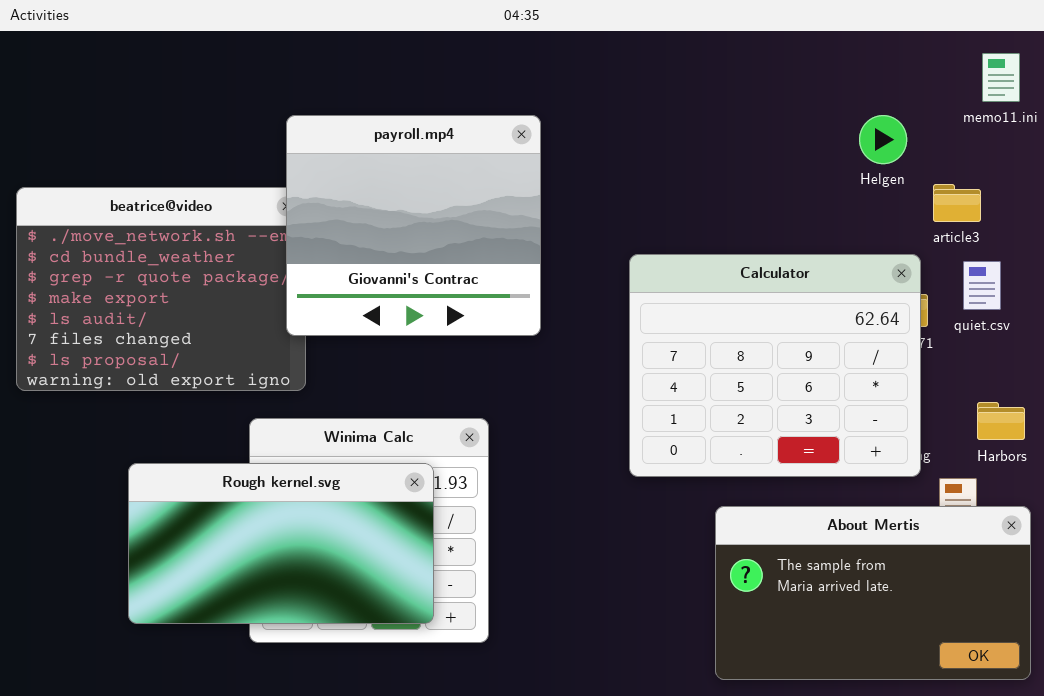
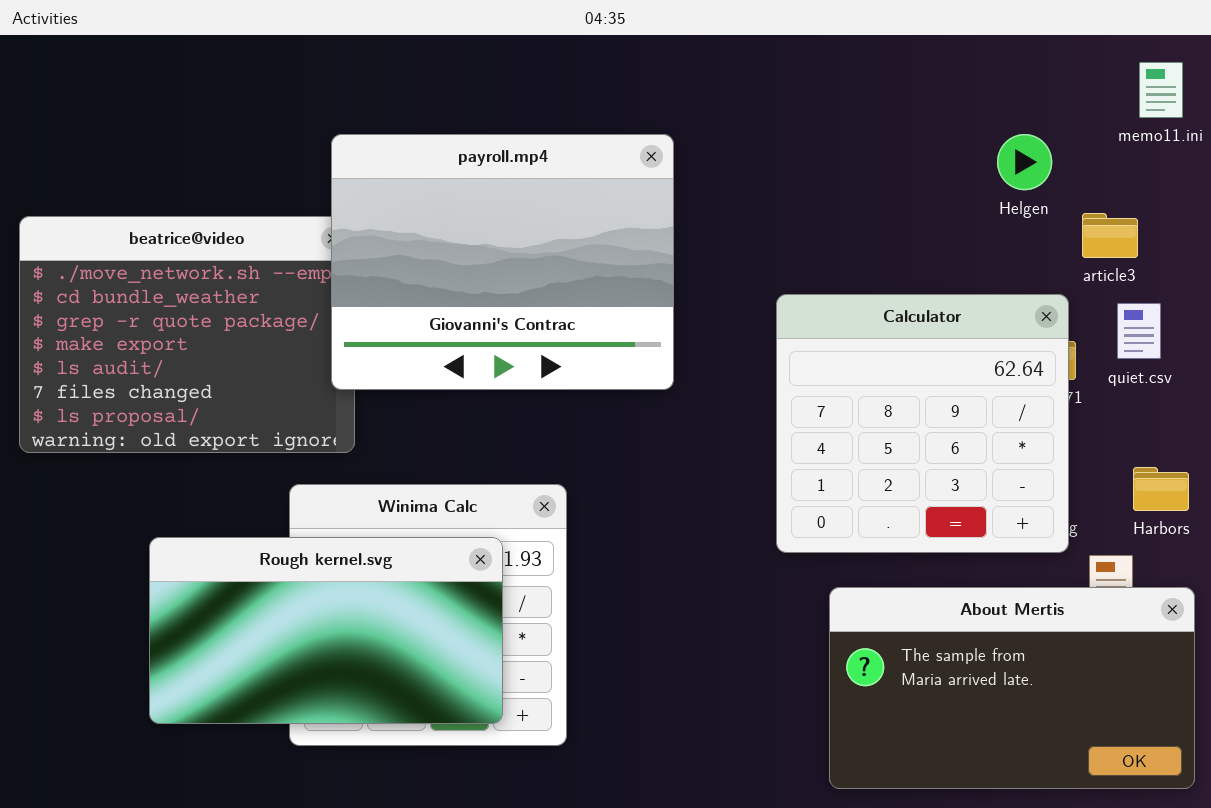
payroll.mp4: [286,115,541,336] -> [331,134,674,390], resized
Calculator: [629,254,921,477] -> [776,294,1069,553], resized

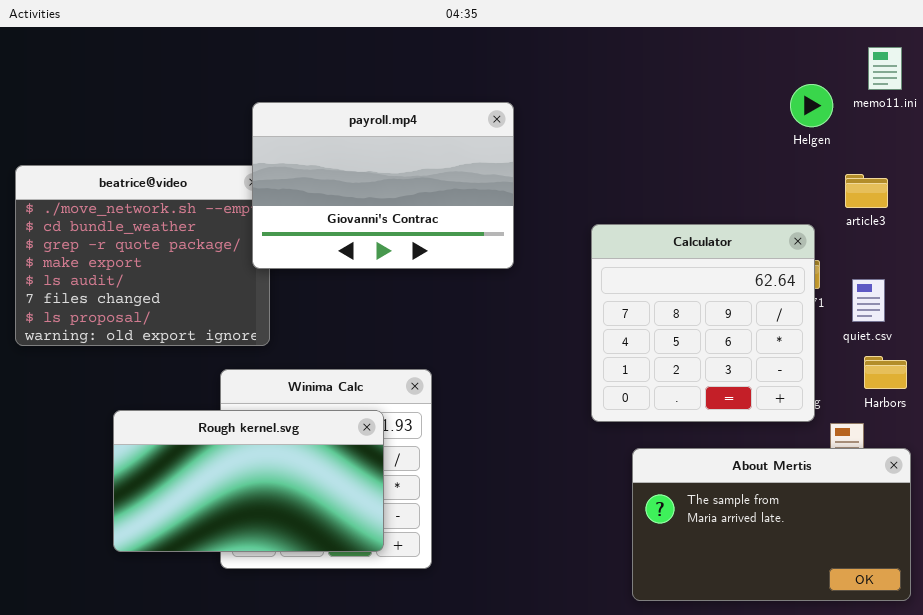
payroll.mp4: [331,134,674,390] -> [252,102,514,269], resized
Helgen: [997,134,1052,190] -> [790,84,833,127], moved
article3: [1082,213,1138,258] -> [845,174,888,208], moved
quiet.csv: [1117,303,1161,359] -> [852,279,885,322], moved

